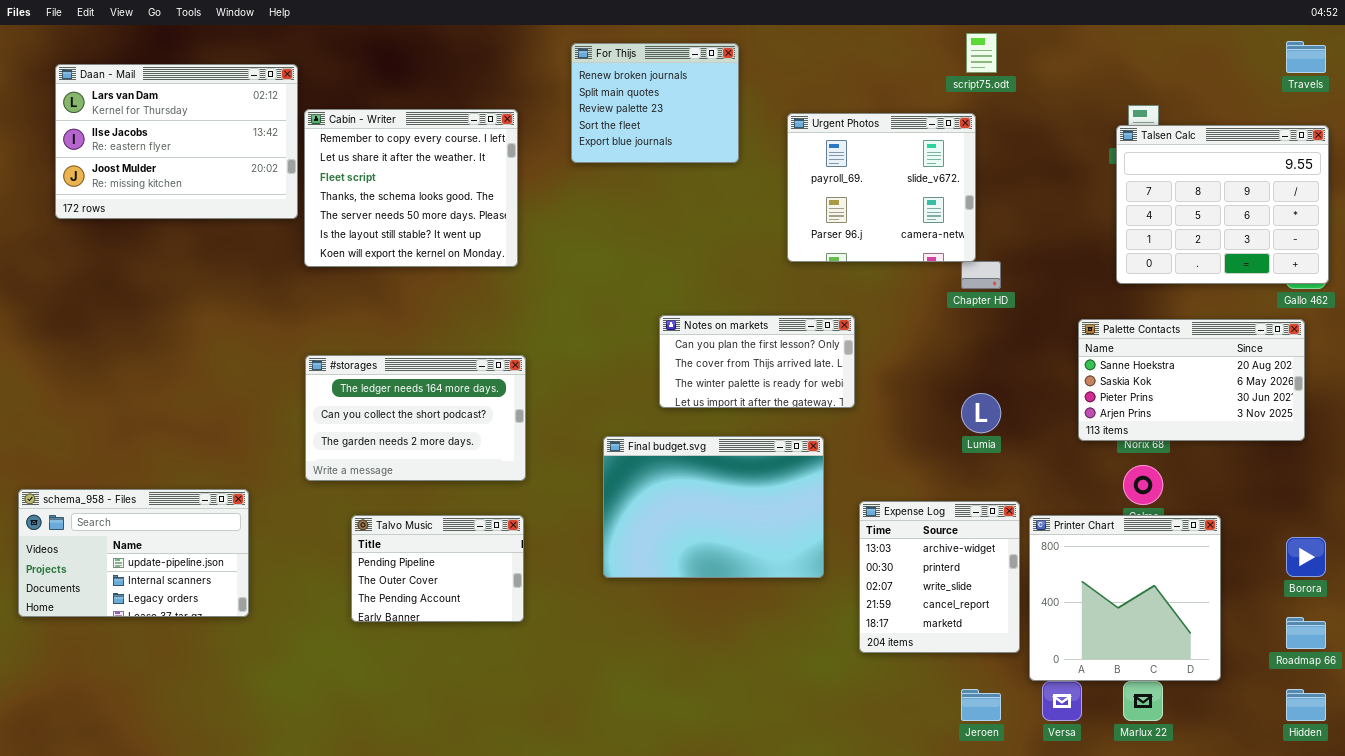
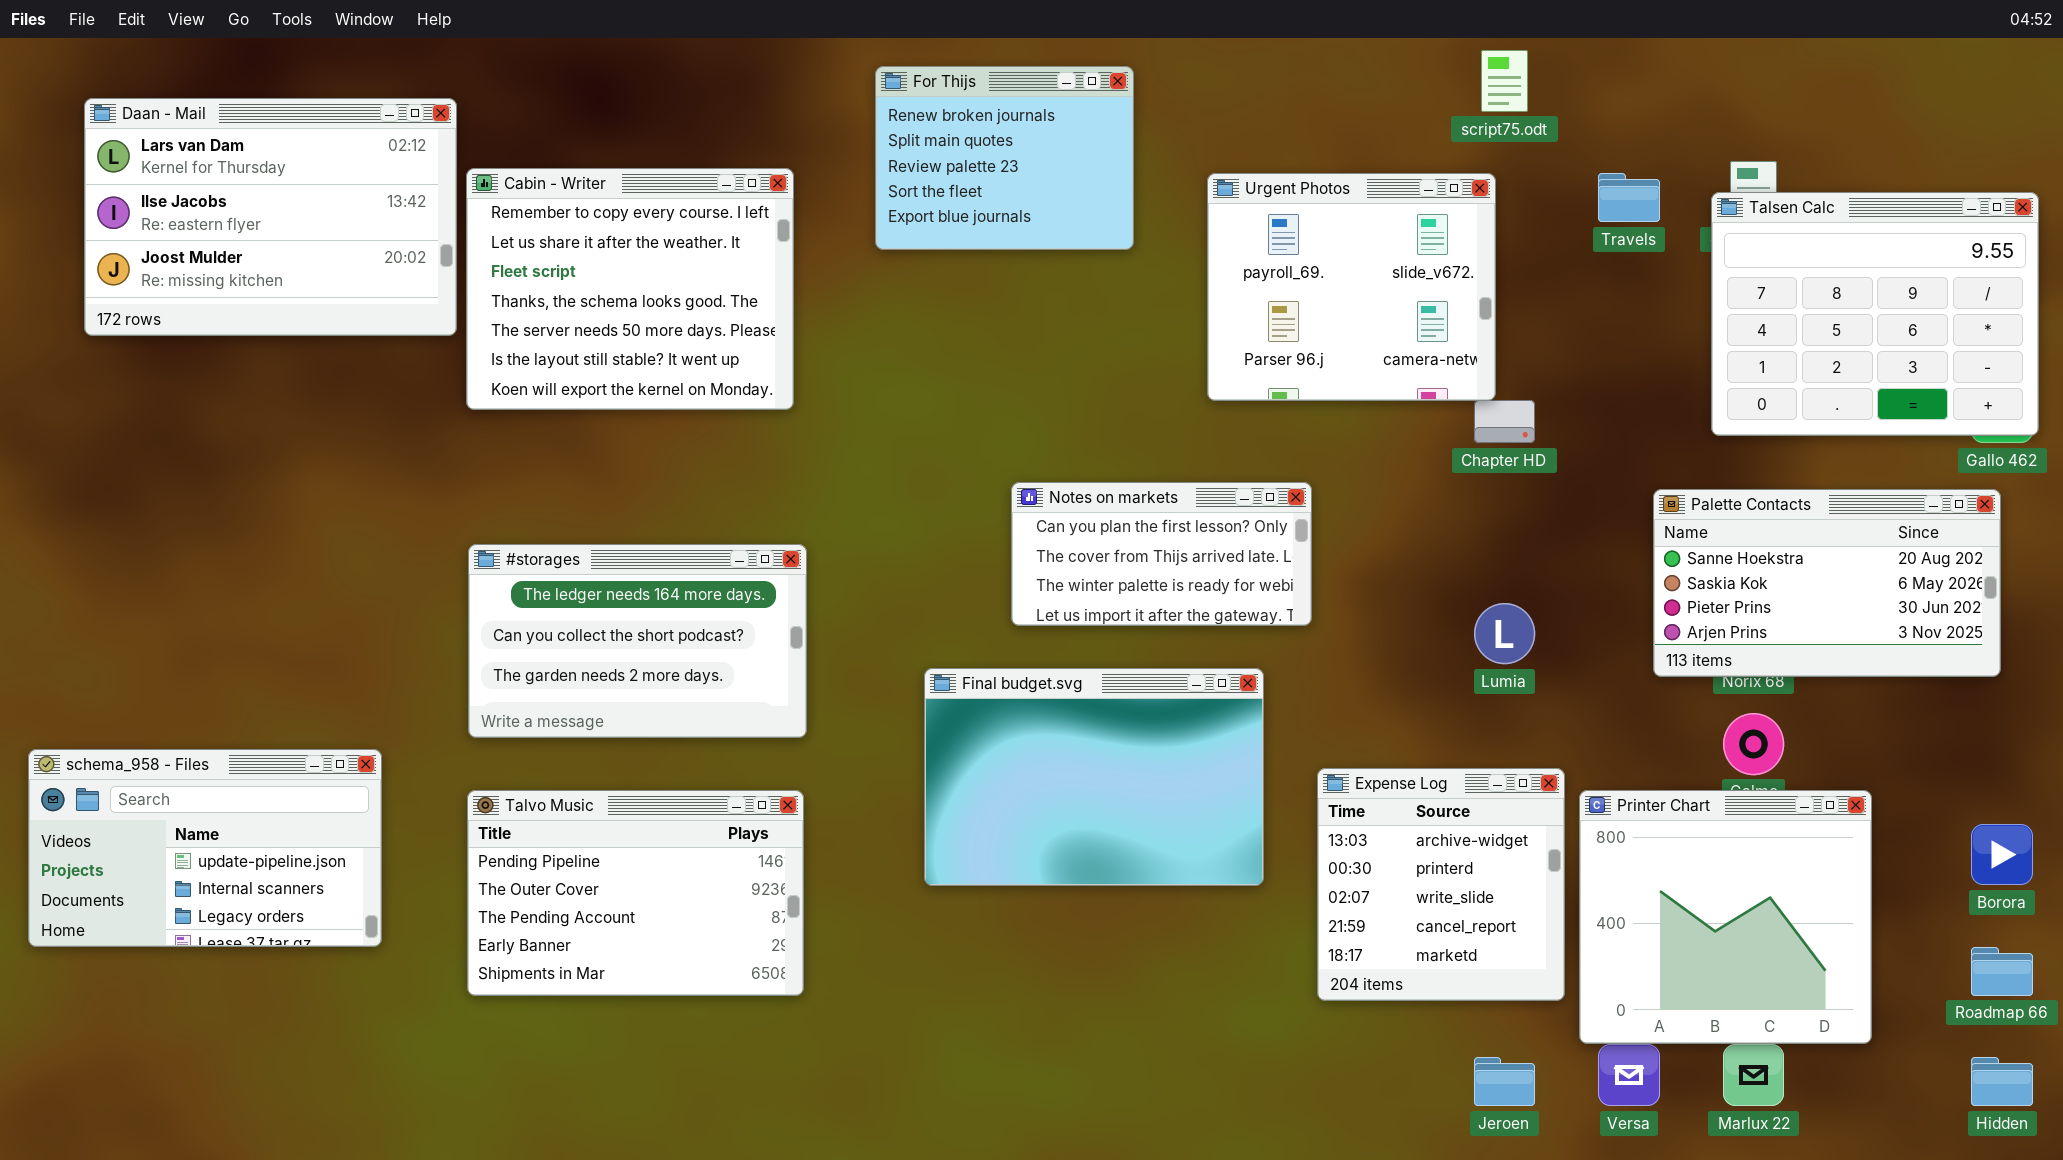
Travels: [1286,41,1326,73] -> [1598,173,1660,222], moved
Talvo Music: [351,515,524,622] -> [467,790,804,996], resized

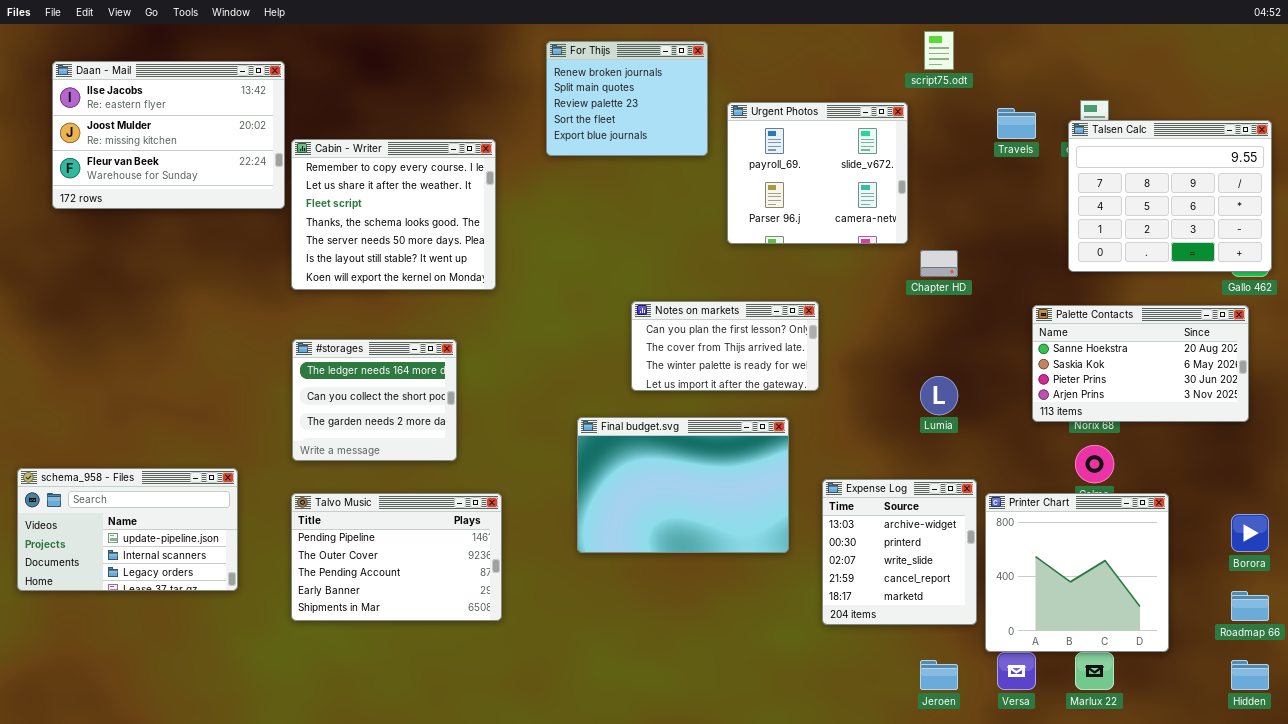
Daan - Mail: [84,98,457,336] -> [52,61,285,209], scrolled down 1 row
Cabin - Writer: [466,168,794,410] -> [291,139,496,290], moved
Urgent Photos: [1207,173,1496,401] -> [727,102,908,244], moved
#storages: [468,544,807,738] -> [292,339,457,461], resized

